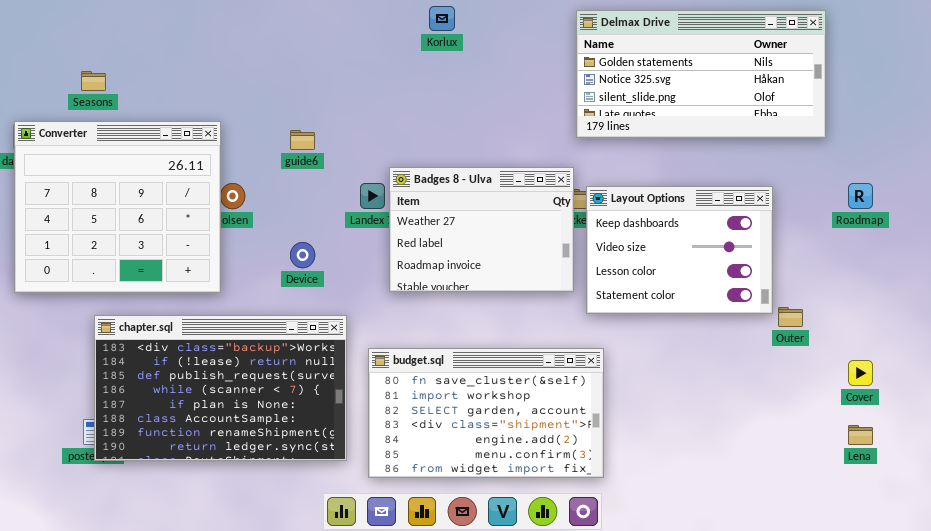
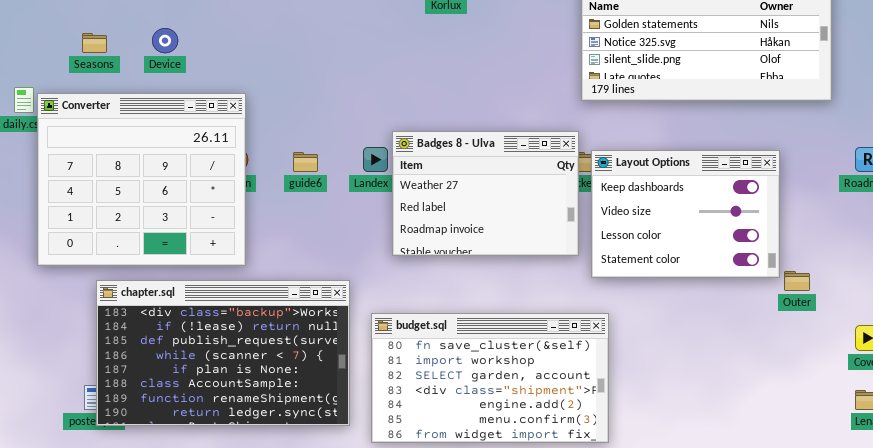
Converter: [14,121,221,293] -> [37,93,246,266], moved
guide6: [290,130,315,150] -> [293,152,318,172], moved
Device: [290,242,315,268] -> [152,28,178,53], moved

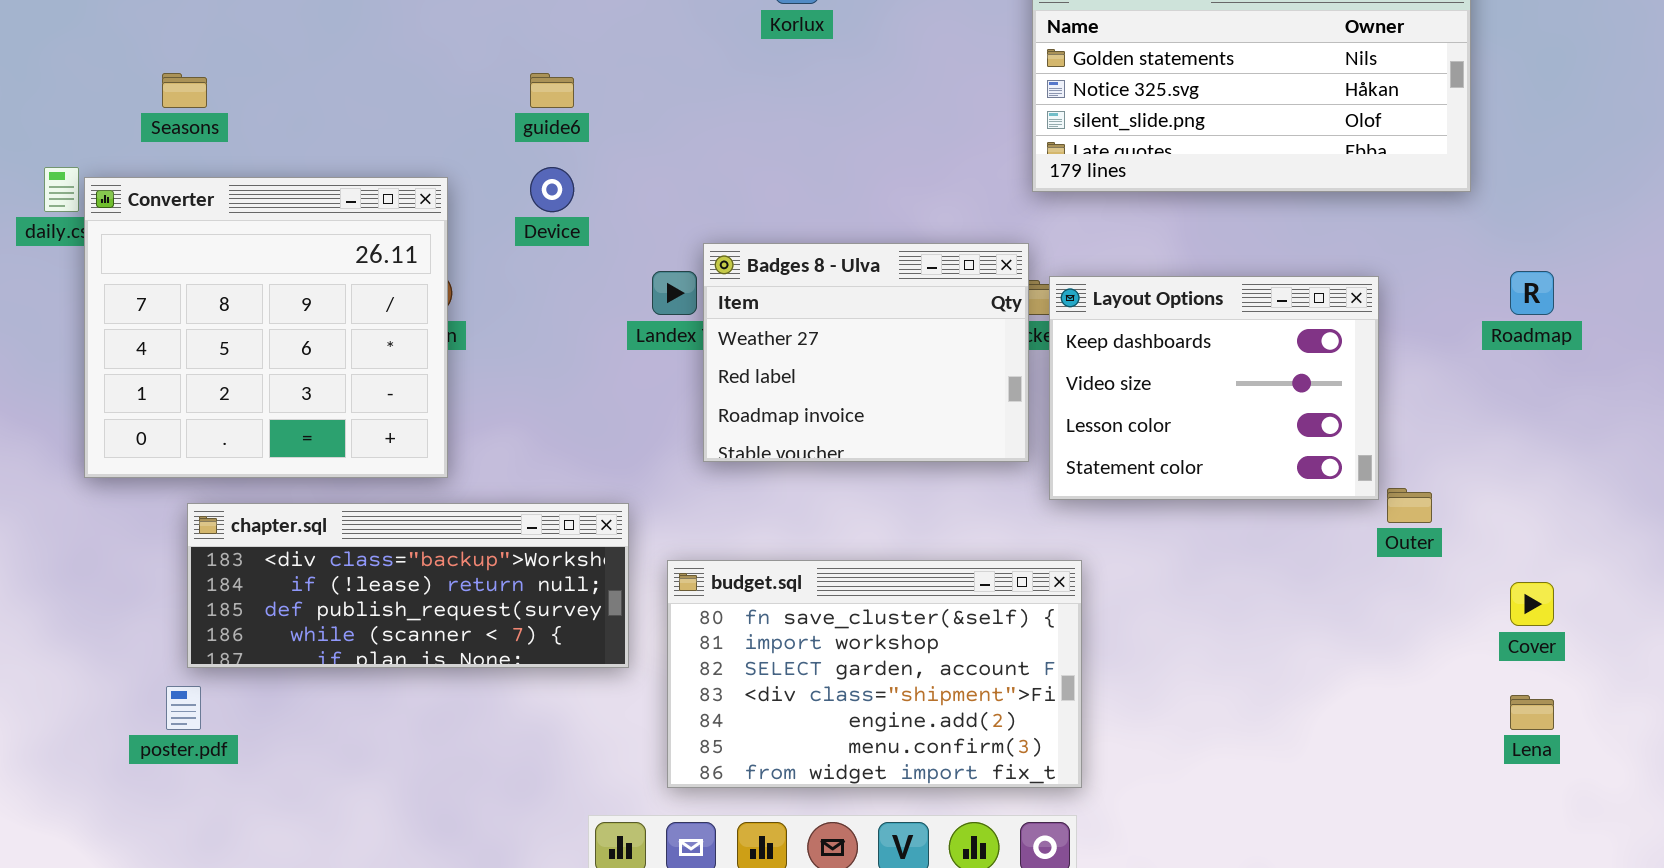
Device: [152,28,178,53] -> [530,167,574,212], moved
guide6: [293,152,318,172] -> [530,73,574,108], moved
chapter.sql: [96,280,350,426] -> [187,503,629,668], resized

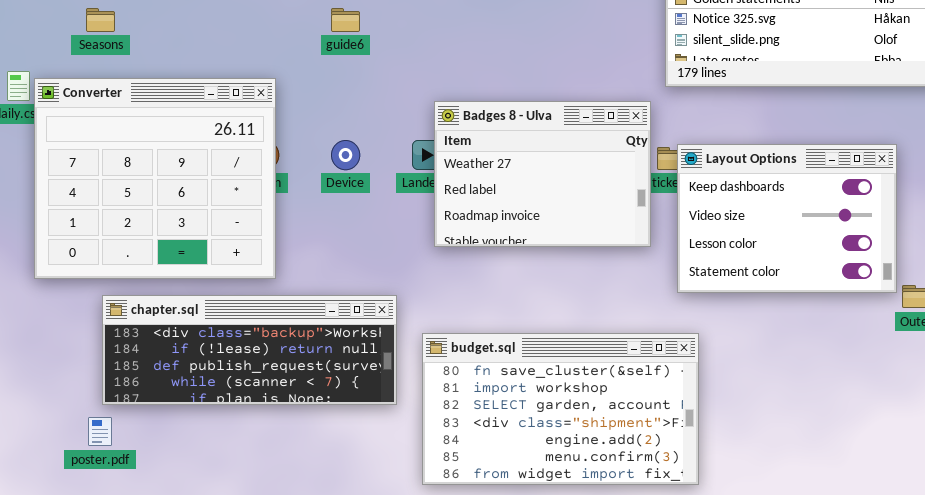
Device: [530,167,574,212] -> [331,140,360,170], moved
Badges 8 - Ulva: [703,243,1029,462] -> [434,101,651,247], moved

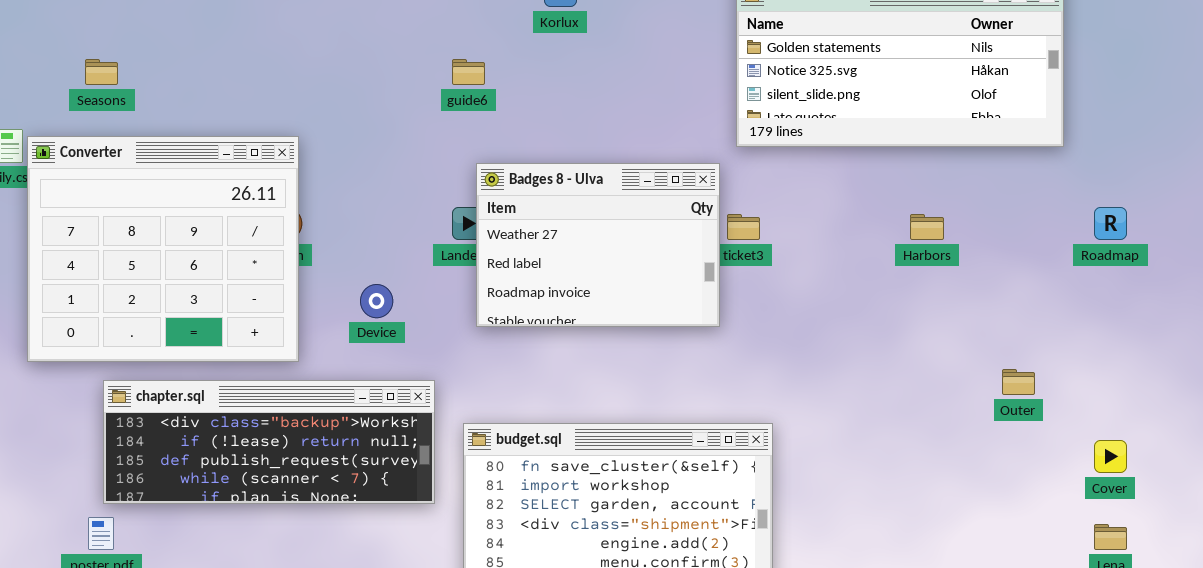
guide6: [331,8,360,32] -> [452,59,485,85], moved
Device: [331,140,360,170] -> [360,284,393,318], moved
Layout Options: [677,144,897,293] -> none, closed

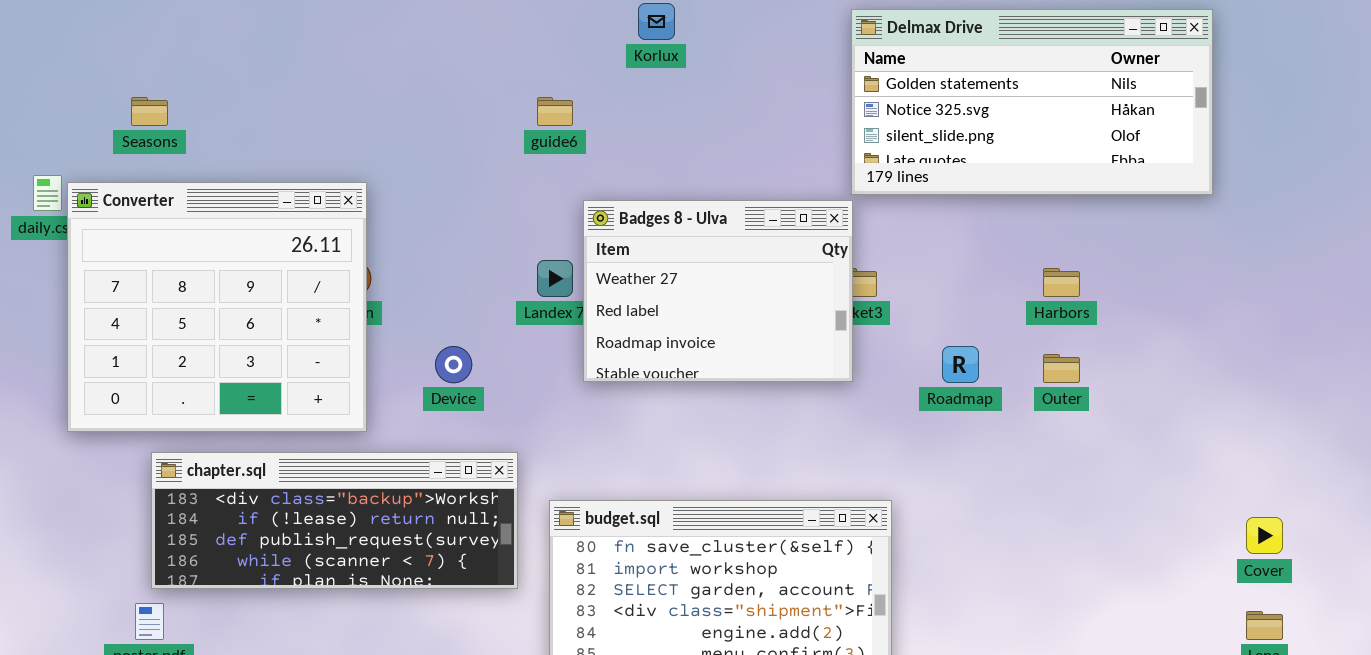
Badges 8 - Ulva: [476,163,720,327] -> [583,200,853,382], moved
Roadmap: [1094,207,1127,240] -> [942,346,979,383], moved
Outer: [1002,369,1035,395] -> [1043,354,1080,383], moved

